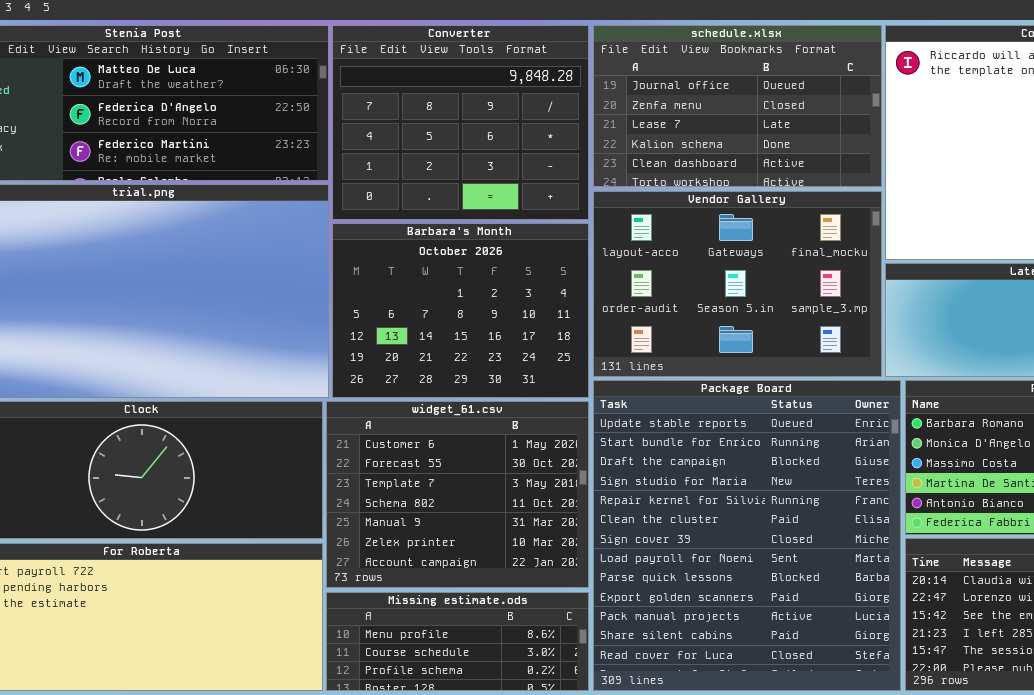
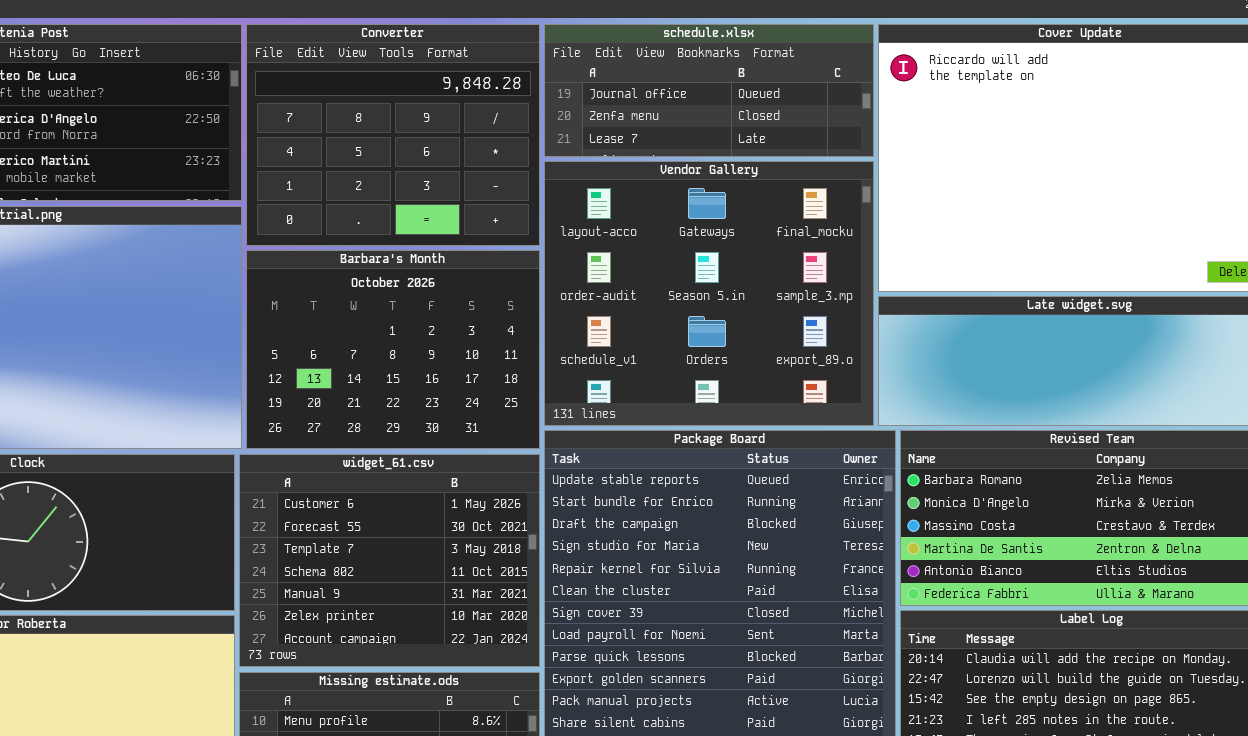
schedule.xlsx: [593,25,882,187] -> [544,24,874,157], resized
Vendor Gallery: [593,191,882,377] -> [544,161,874,426], resized

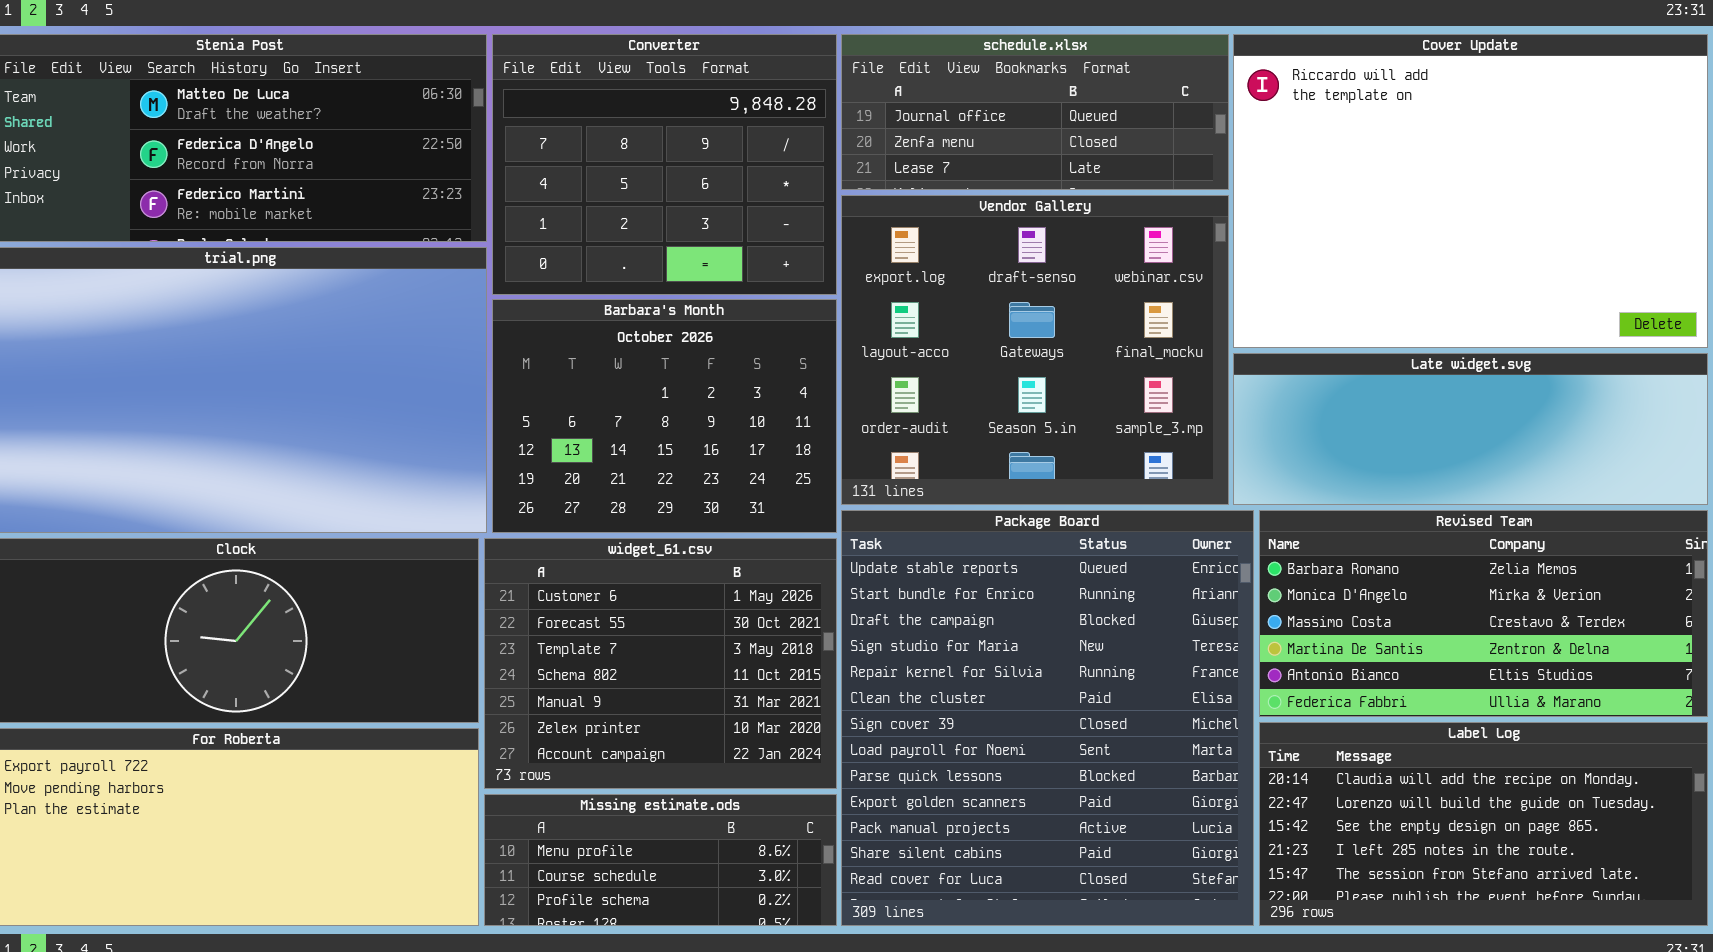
Vendor Gallery: [544,161,874,426] -> [841,195,1229,505], scrolled up 1 row

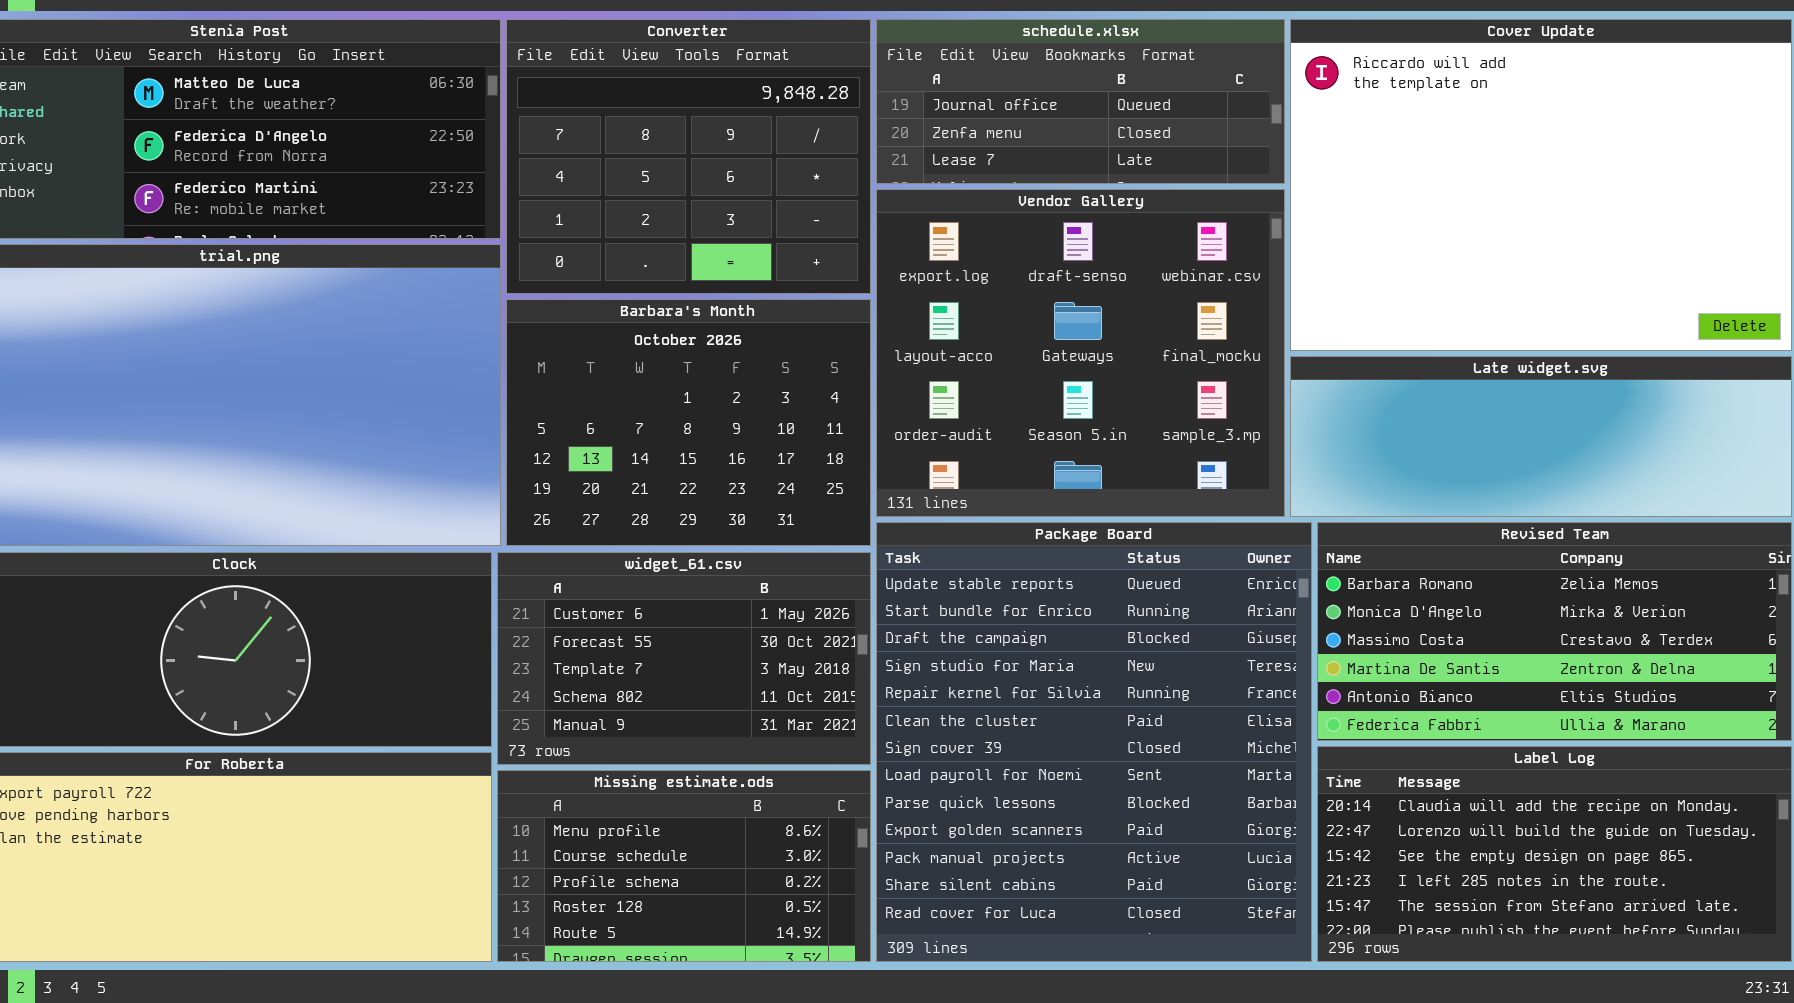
widget_61.csv: [484,538,837,789] -> [497,552,871,765], resized
Missing estimate.ods: [484,794,837,926] -> [497,770,871,962], resized

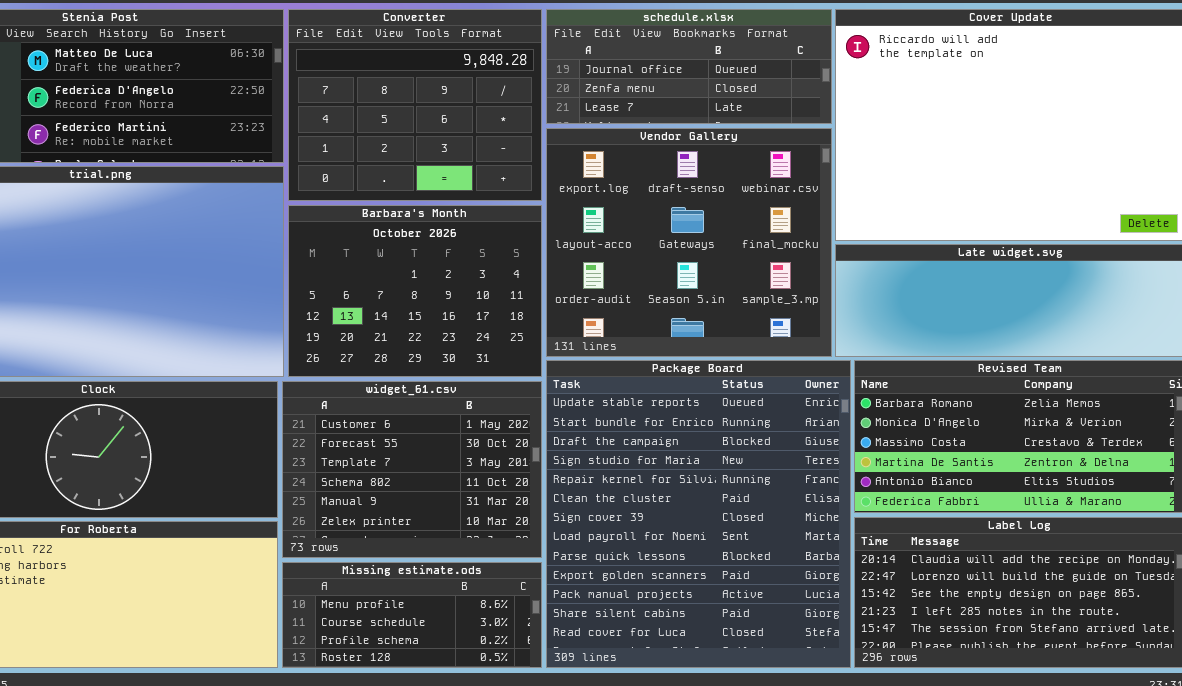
widget_61.csv: [497,552,871,765] -> [282,381,542,558], resized
Missing estimate.ods: [497,770,871,962] -> [282,562,542,668], resized

